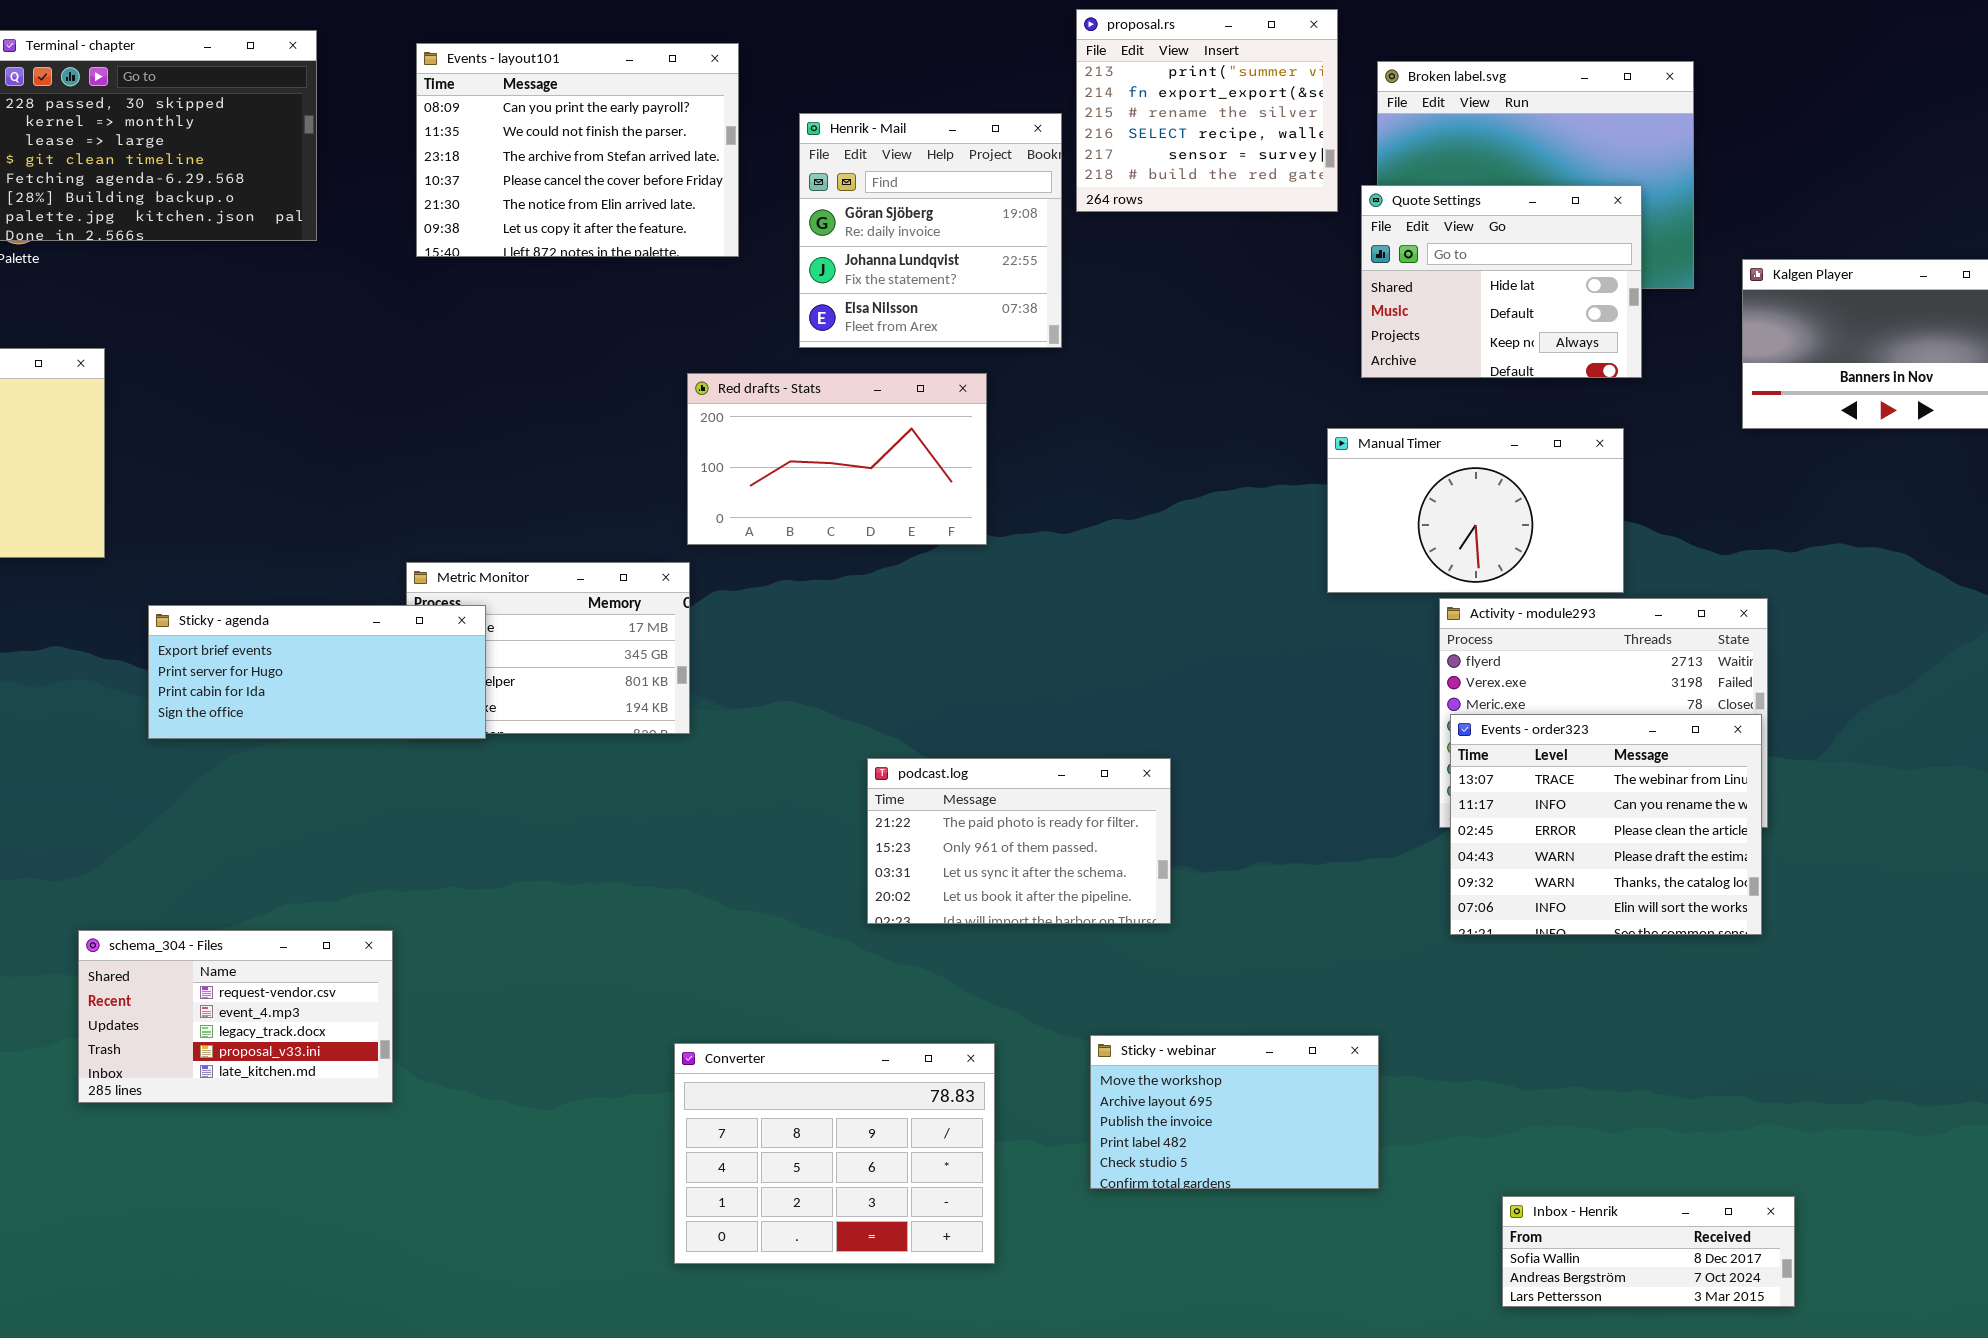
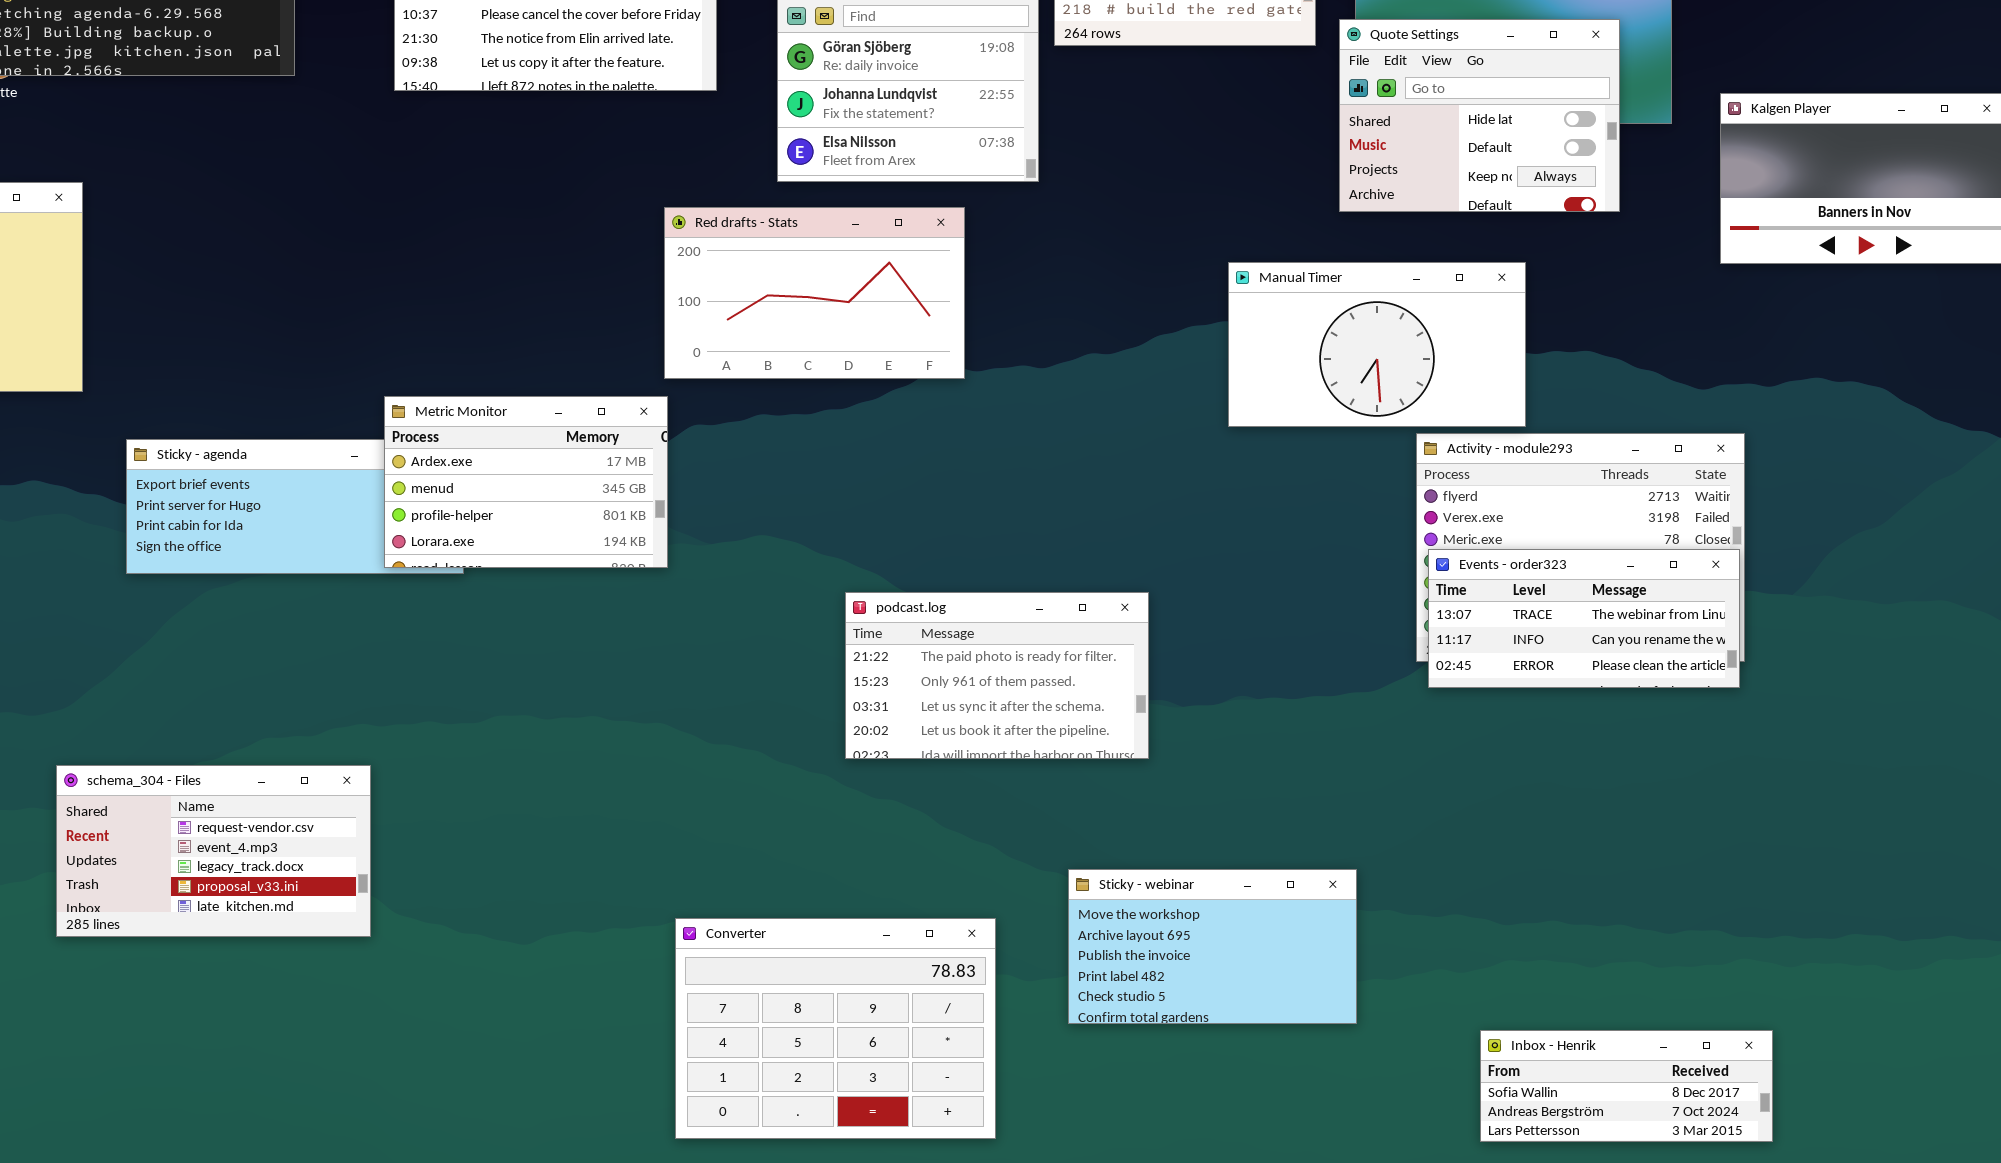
Manual Timer: [1327,428,1624,593] -> [1228,262,1526,427], moved
Metric Monitor: [406,562,690,734] -> [384,396,668,568], raised
Events - order323: [1450,714,1762,935] -> [1428,549,1740,688], resized
Converter: [674,1043,995,1264] -> [675,918,996,1139], moved

